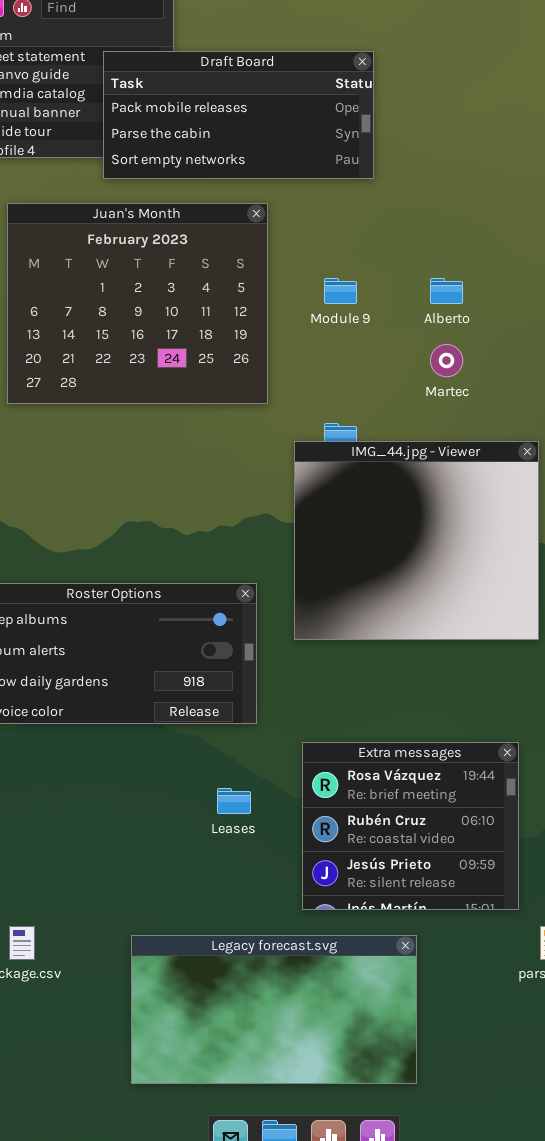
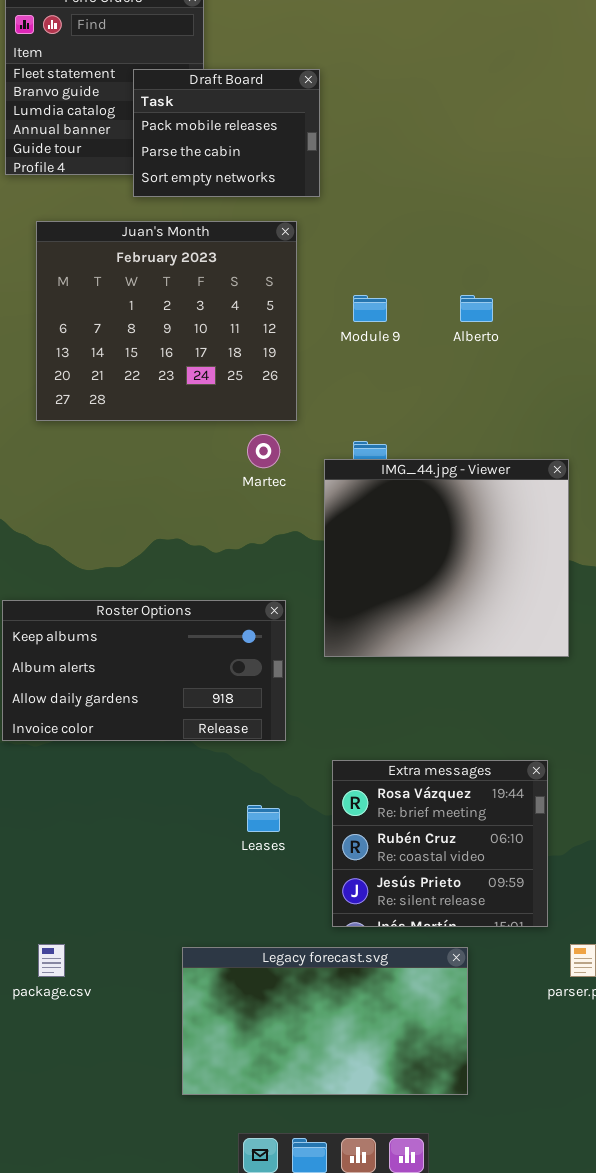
Draft Board: [103,51,374,179] -> [133,69,320,197], resized
Martec: [430,344,463,377] -> [247,434,280,468], moved
Legacy forecast.svg: [131,935,417,1084] -> [182,947,468,1095], moved

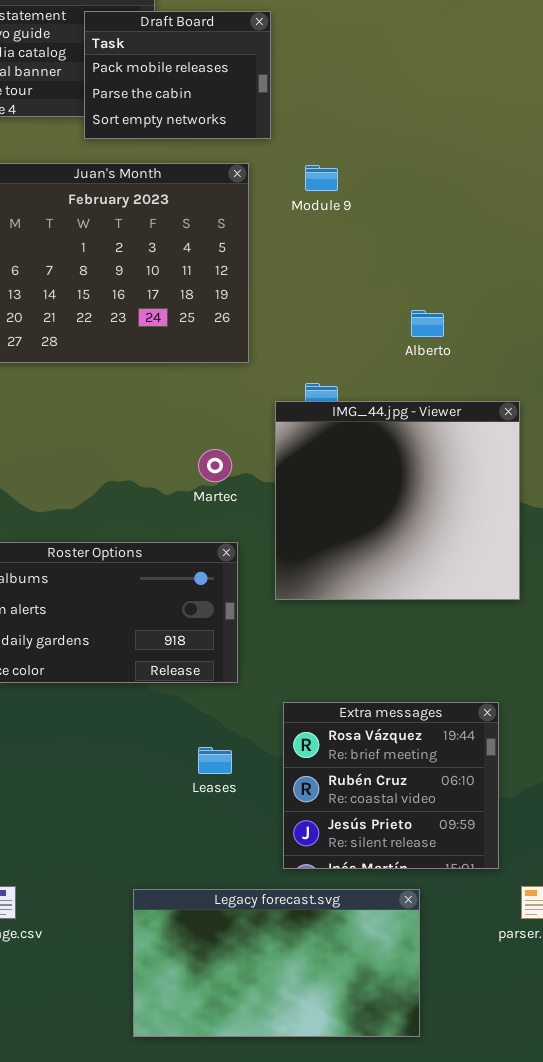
Module 9: [353,295,387,322] -> [305,165,338,191], moved
Alberto: [460,295,493,322] -> [411,310,444,337], moved
Martec: [247,434,280,468] -> [198,449,232,482], moved

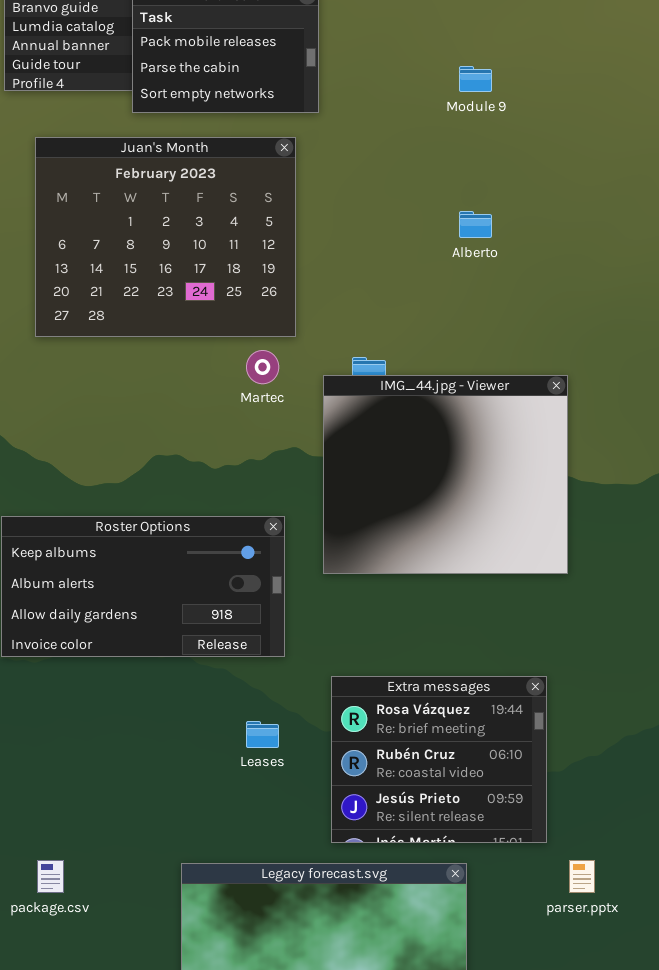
Module 9: [305,165,338,191] -> [459,66,492,92], moved
Alberto: [411,310,444,337] -> [459,211,492,238], moved
Martec: [198,449,232,482] -> [246,350,279,384], moved

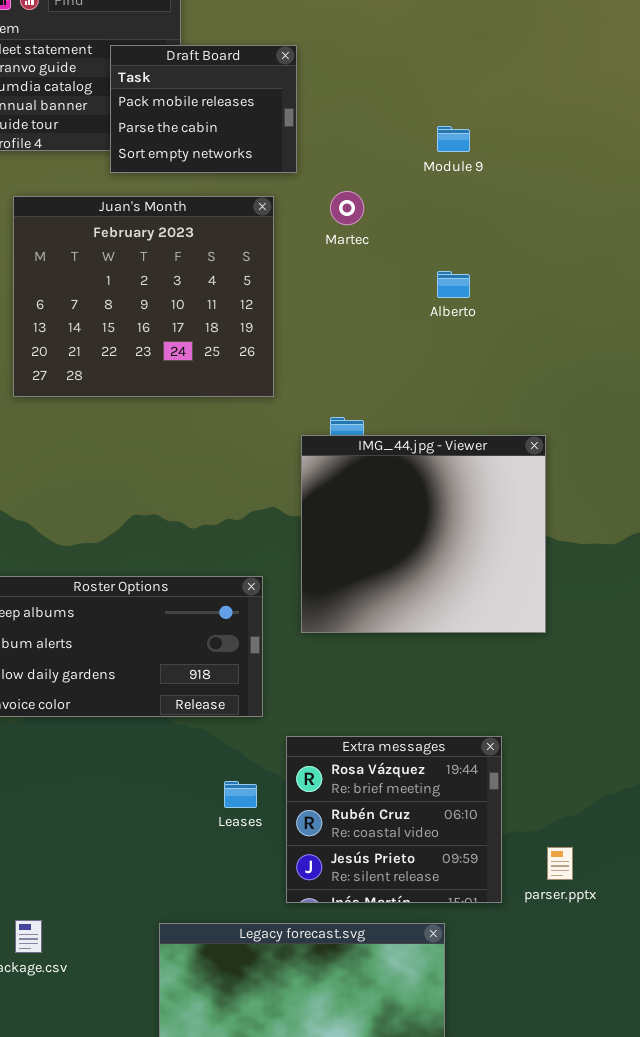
Martec: [246,350,279,384] -> [330,191,364,225], moved
Extra messages: [331,676,547,843] -> [286,736,502,903], moved
parser.pptx: [569,860,595,893] -> [547,847,573,880], moved

